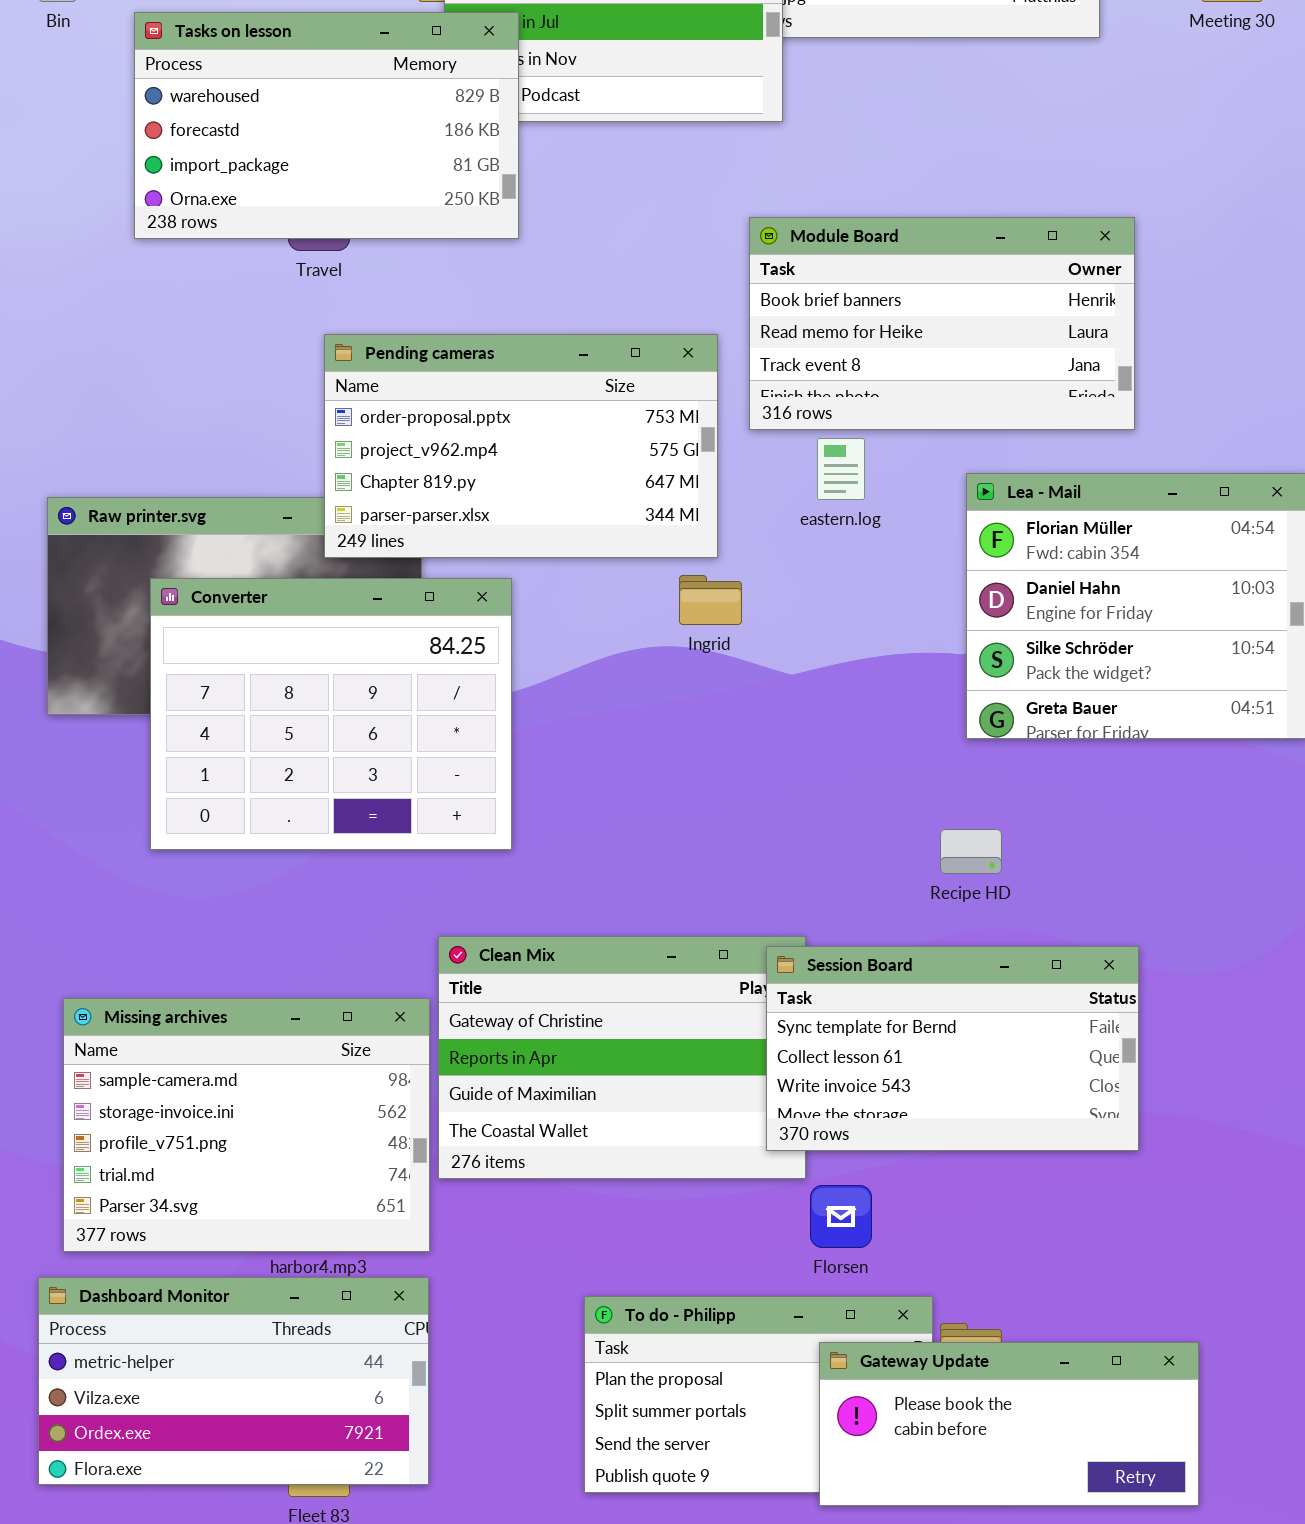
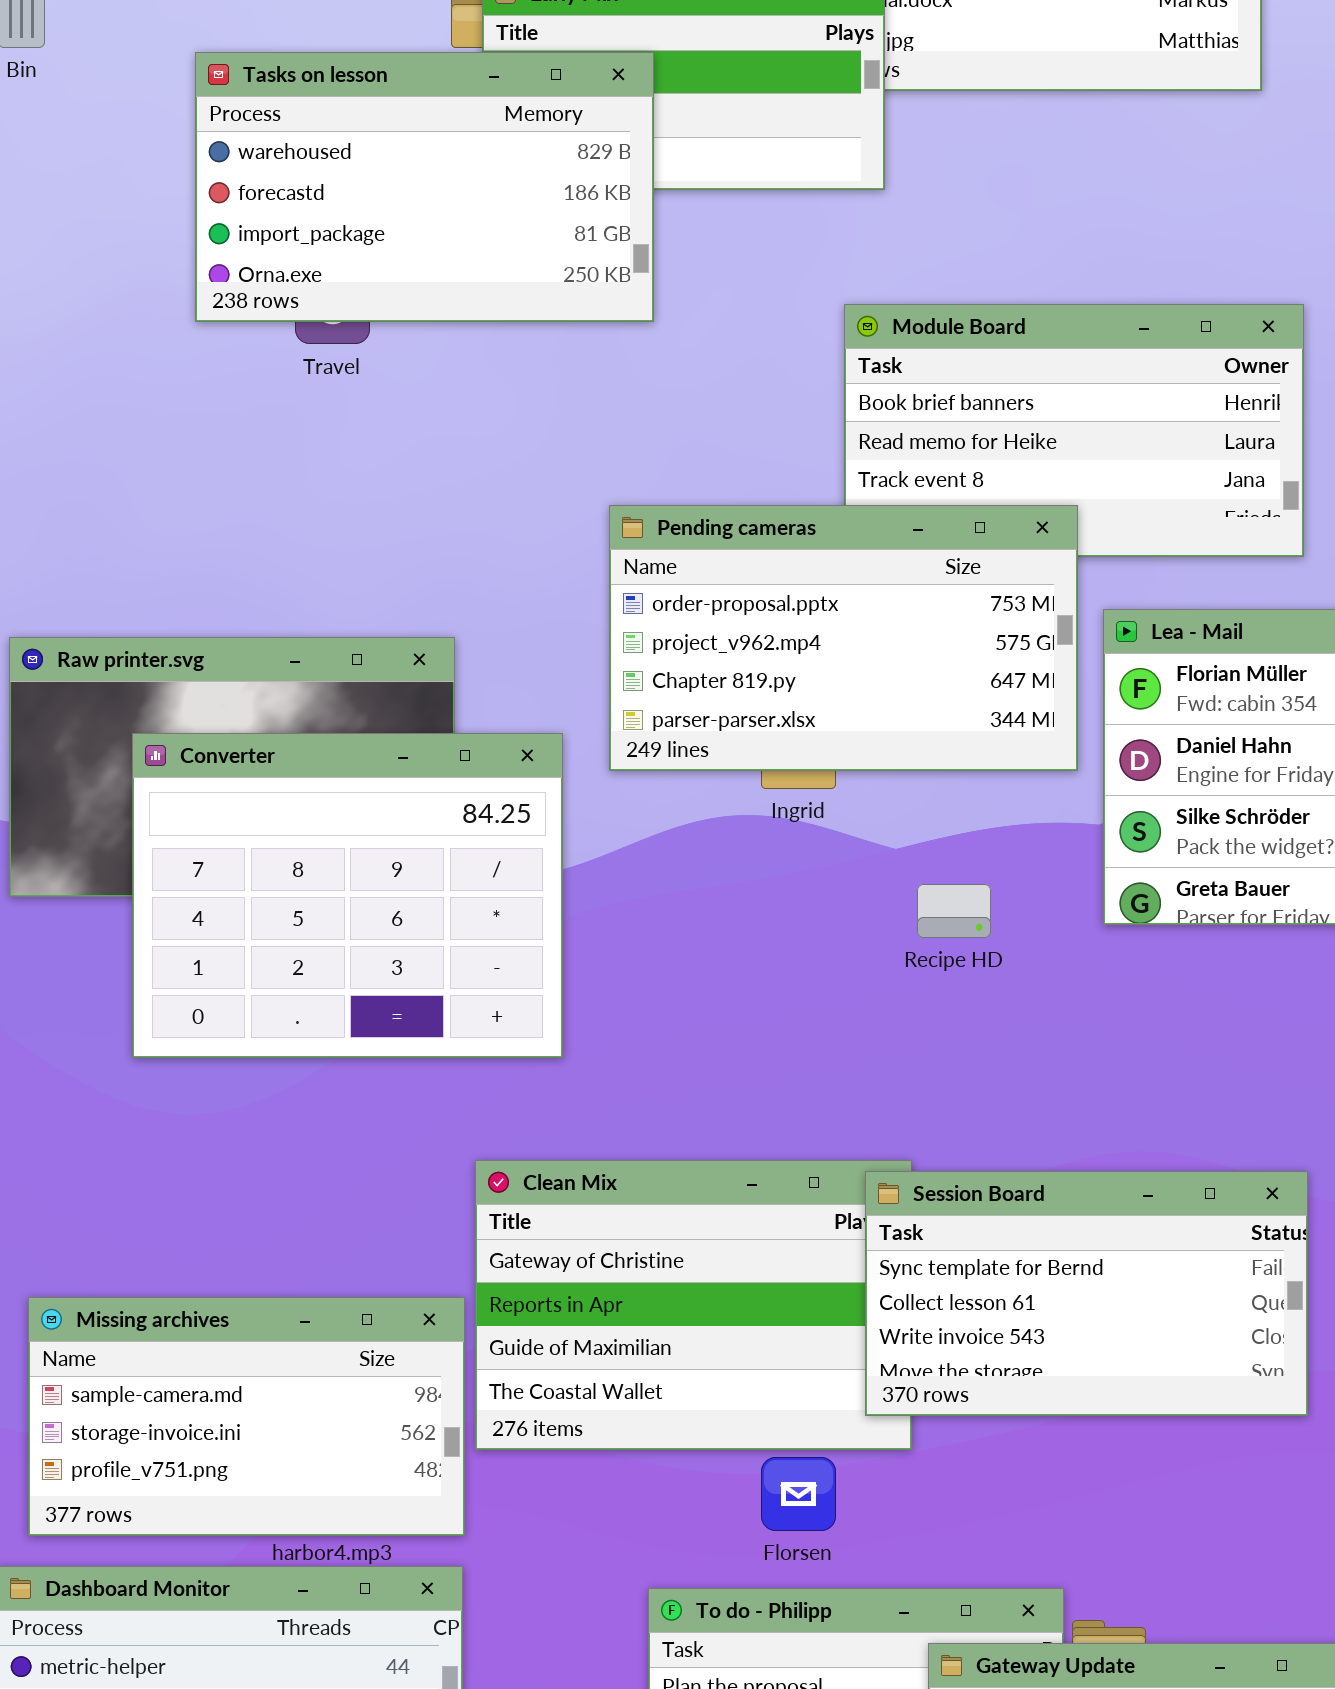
Tasks on lesson: [134,12,519,239] -> [195,52,654,322], moved
Pending cameras: [324,334,718,558] -> [609,505,1078,771], moved
Recipe HD: [940,829,1002,874] -> [917,884,991,938], moved
Missing archives: [63,998,430,1252] -> [28,1297,465,1536], resized
Florsen: [810,1185,872,1248] -> [761,1457,836,1531], moved

